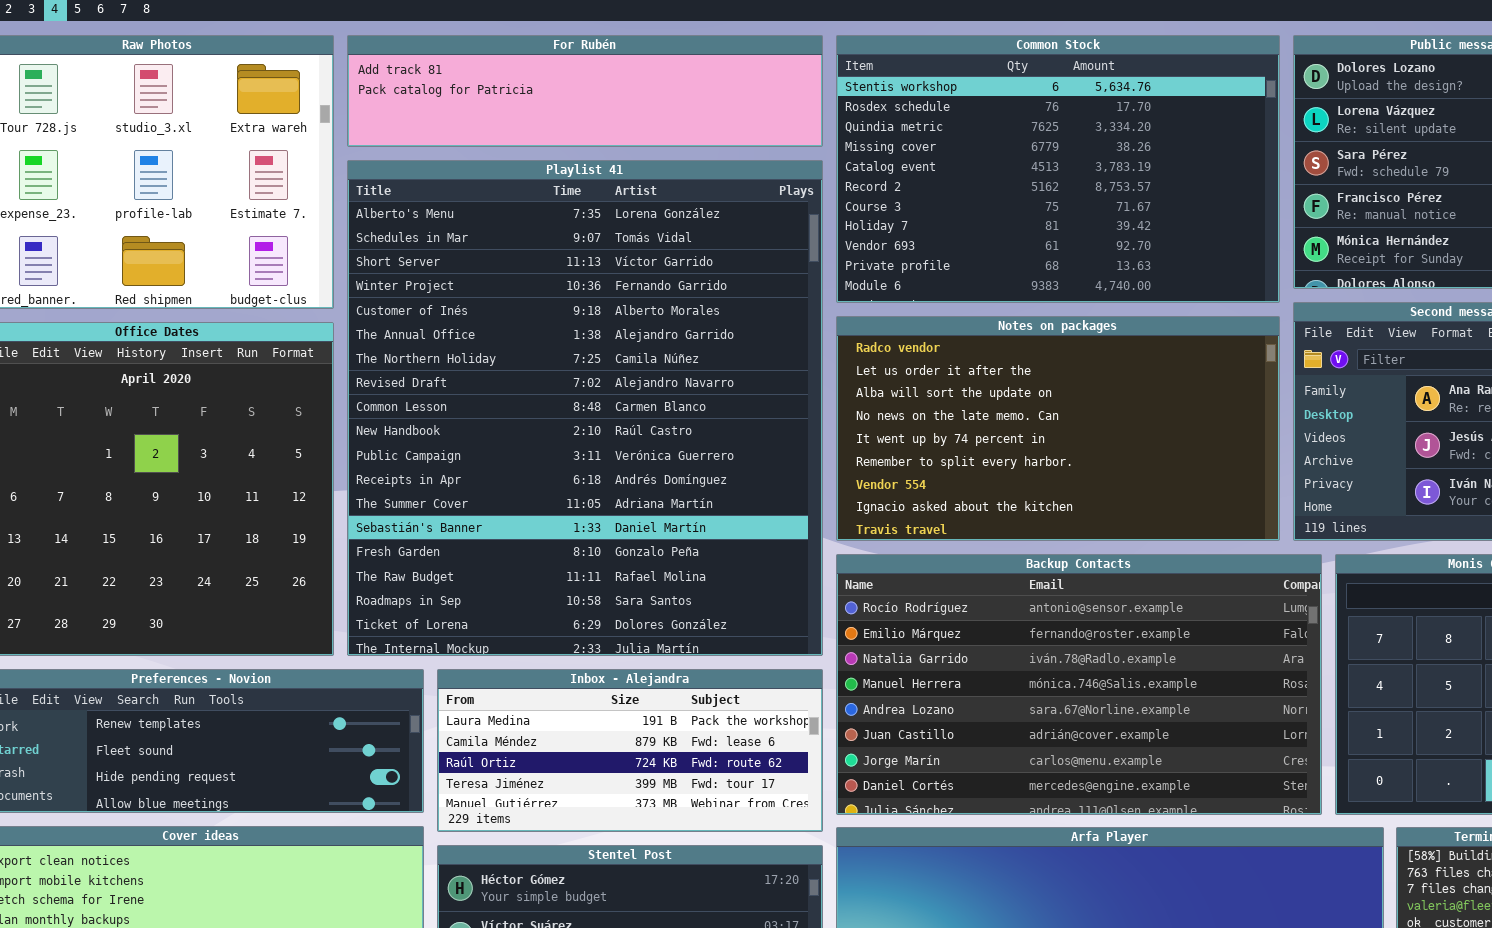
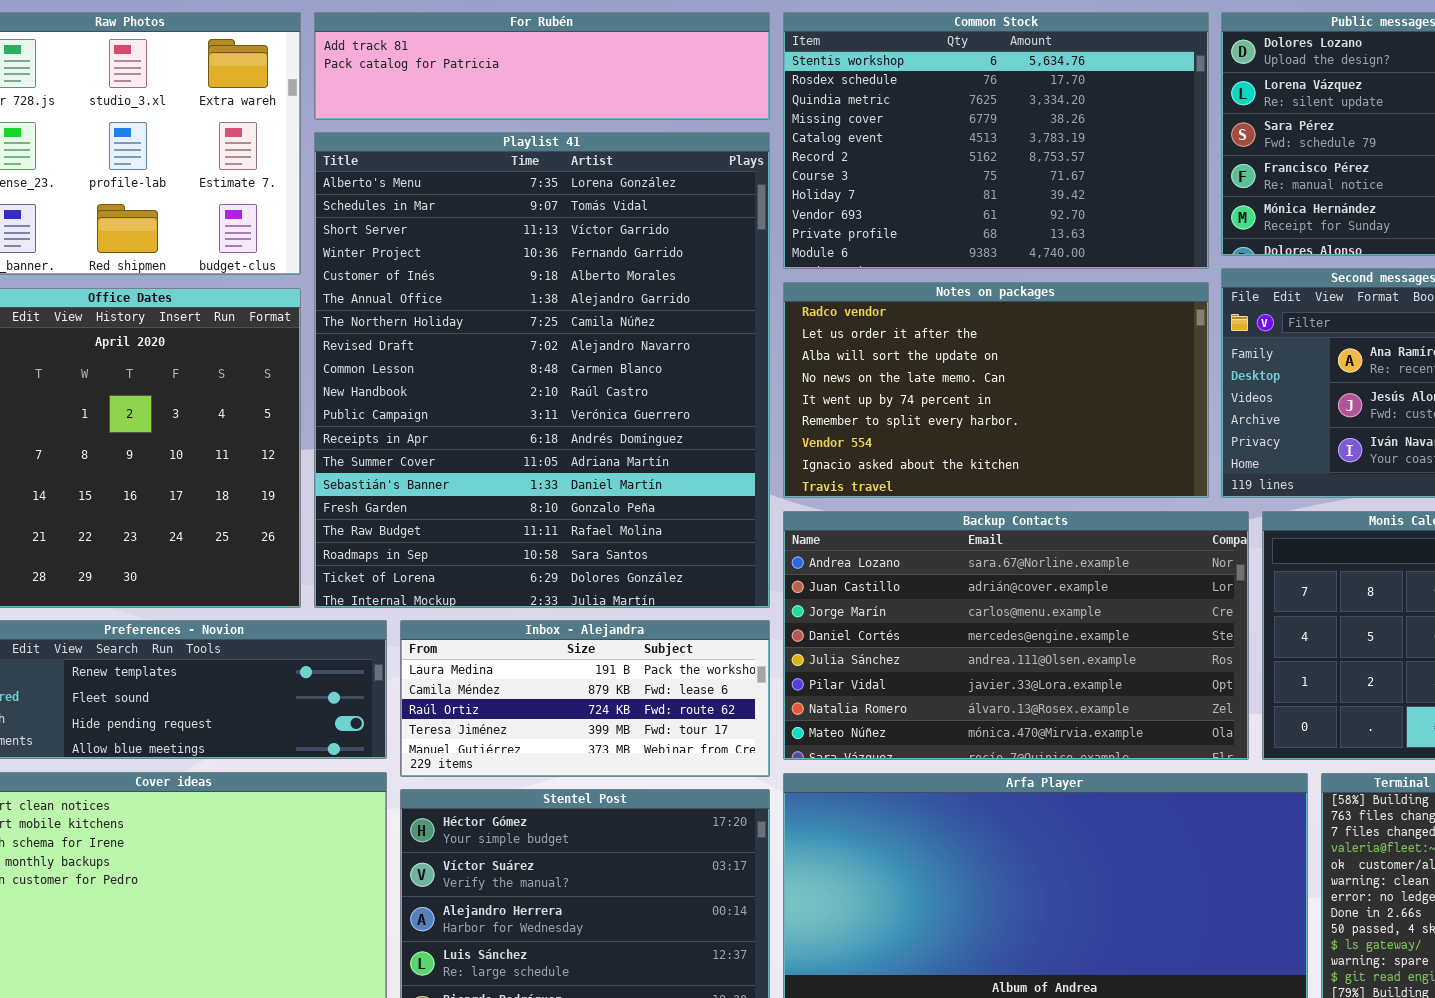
Backup Contacts: [836,554,1322,815] -> [783,511,1249,760], scrolled down 4 rows

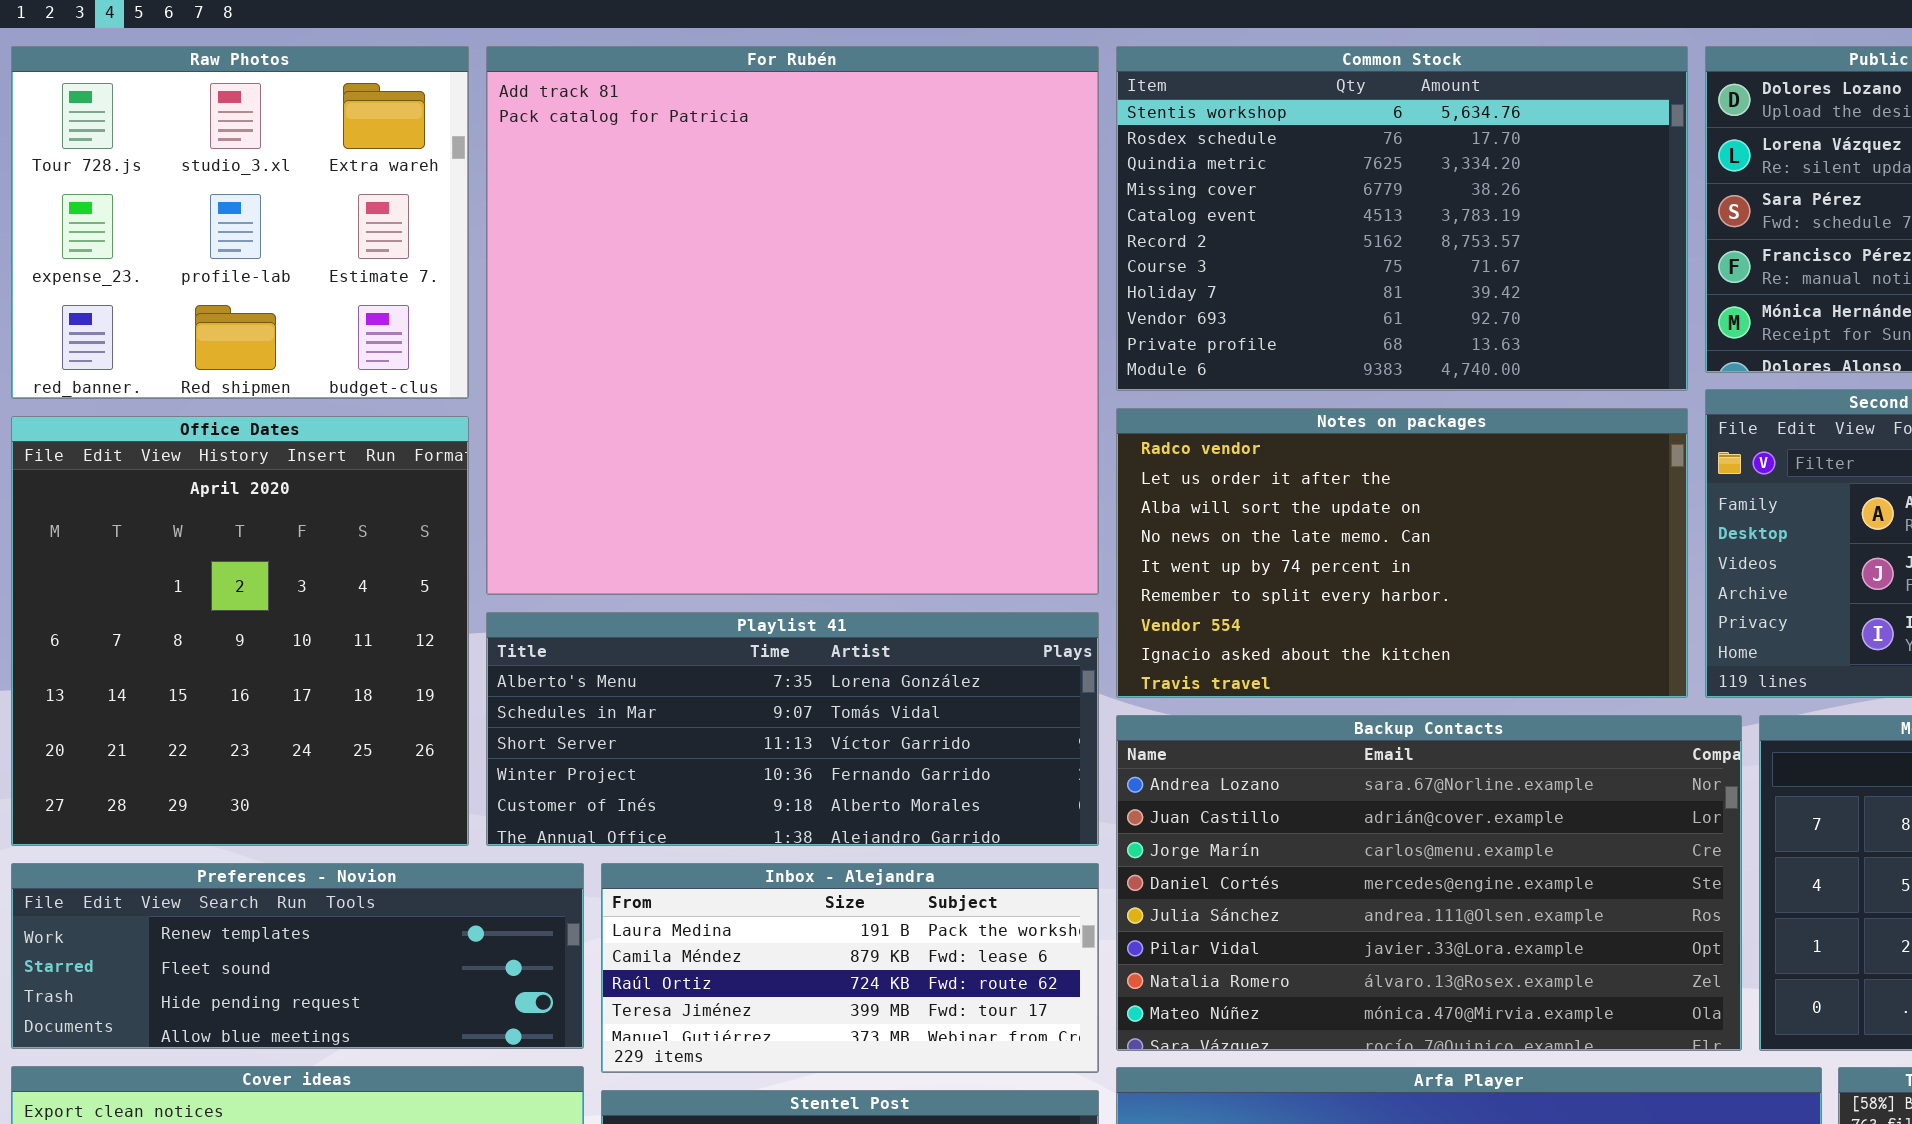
For Rubén: [314,12,770,120] -> [486,46,1099,595], resized
Playlist 41: [314,132,770,608] -> [486,612,1099,846], resized

